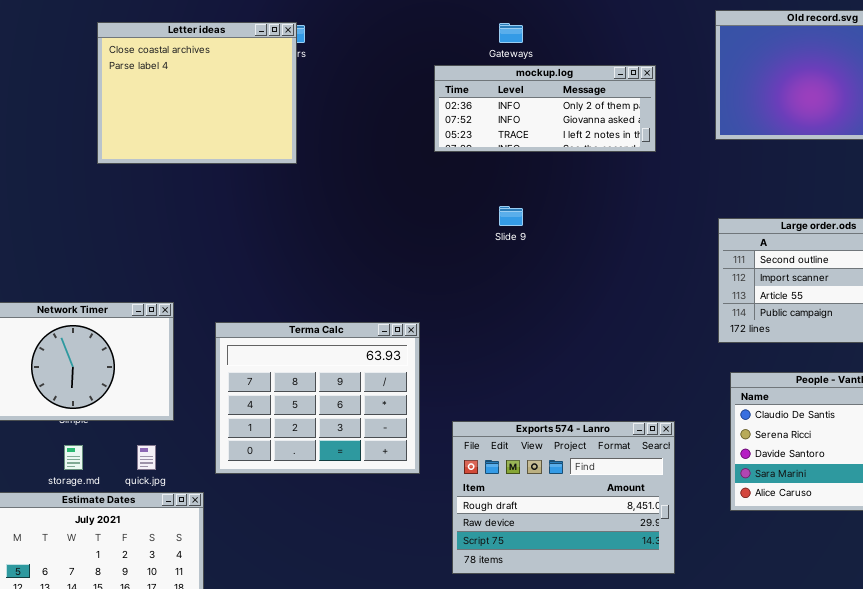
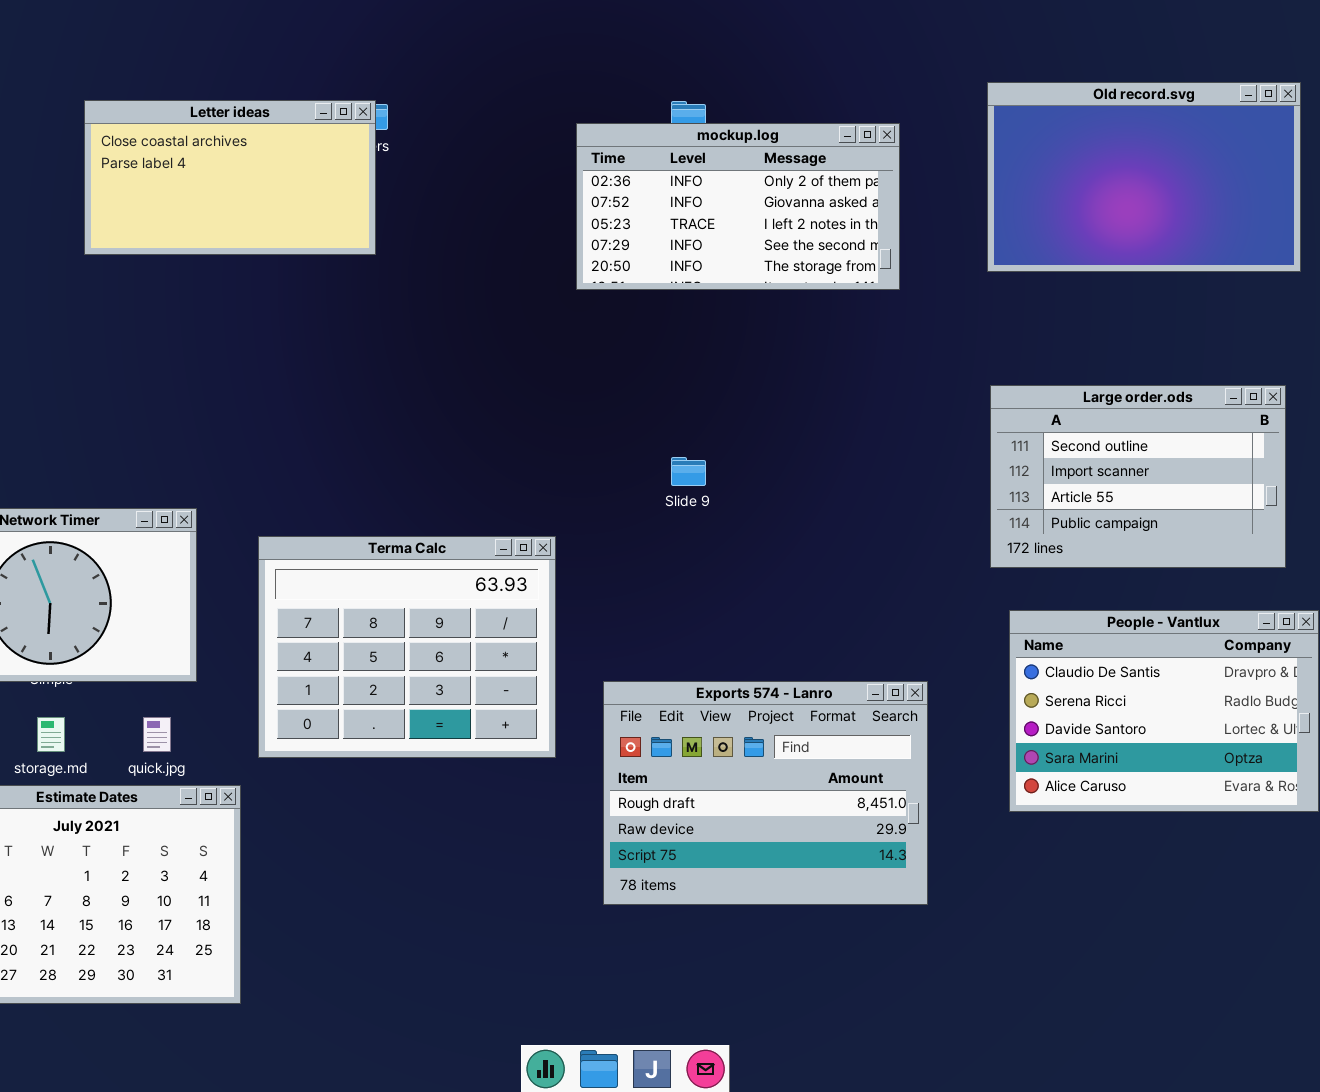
Letter ideas: [97,22,297,164] -> [84,100,376,255], resized
mockup.log: [434,65,656,152] -> [576,123,900,290], resized
Slide 9: [499,206,523,226] -> [671,457,706,486], moved

